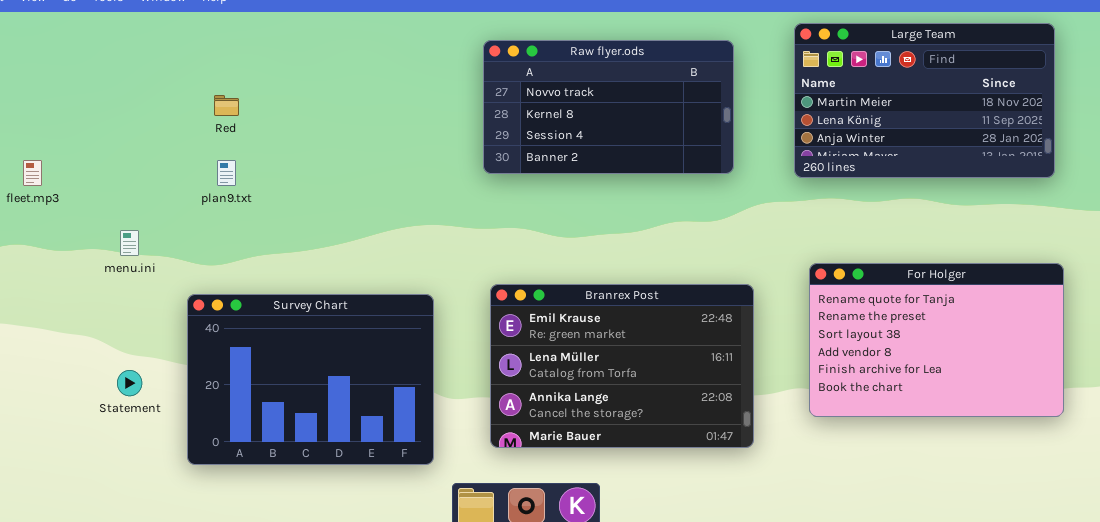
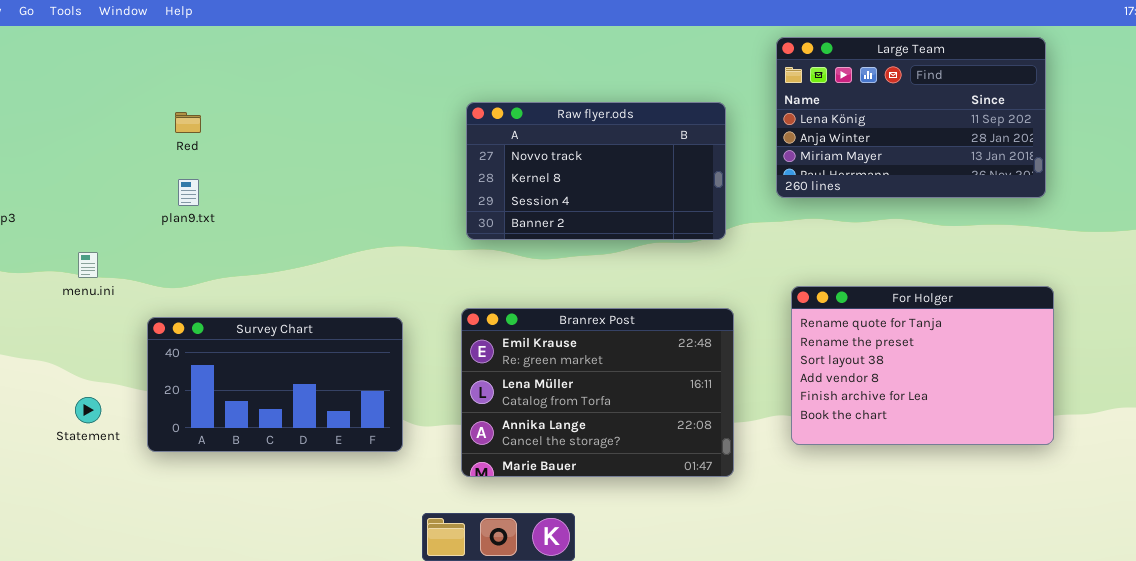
Large Team: [794,23,1055,178] -> [776,37,1046,198], scrolled down 1 row
Raw flyer.ods: [483,40,734,174] -> [466,102,726,240], moved
Survey Chart: [187,294,434,465] -> [147,317,403,452], resized

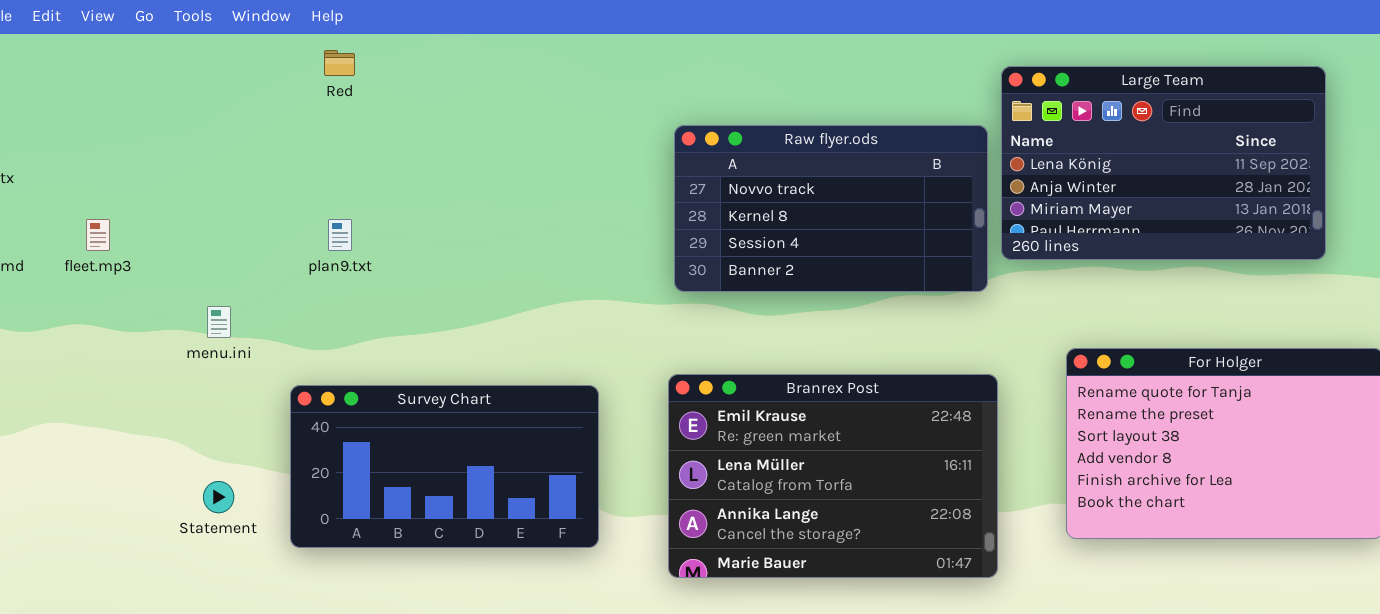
Large Team: [776,37,1046,198] -> [1001,66,1326,260], moved
Red: [175,112,201,133] -> [324,50,355,76], moved

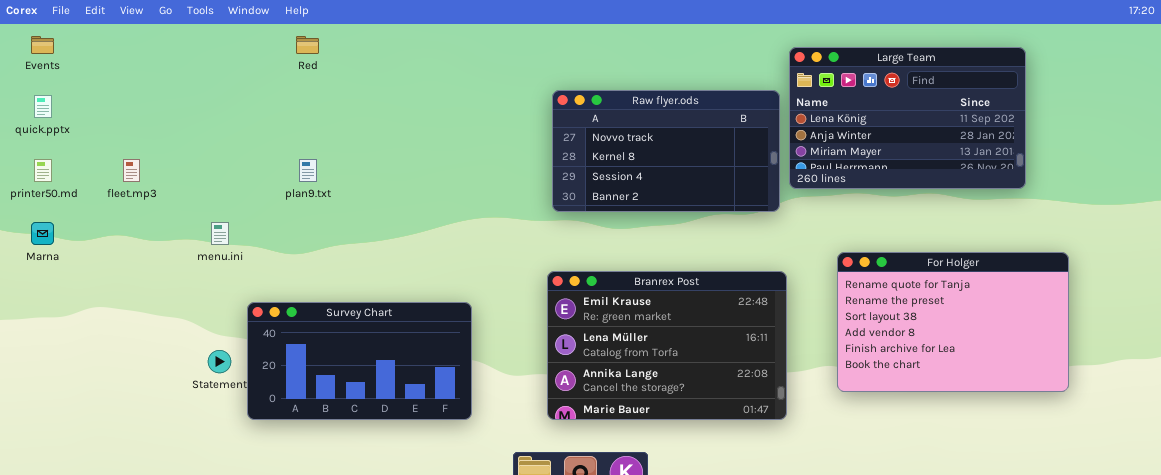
Survey Chart: [290,385,599,548] -> [247,302,472,420], moved

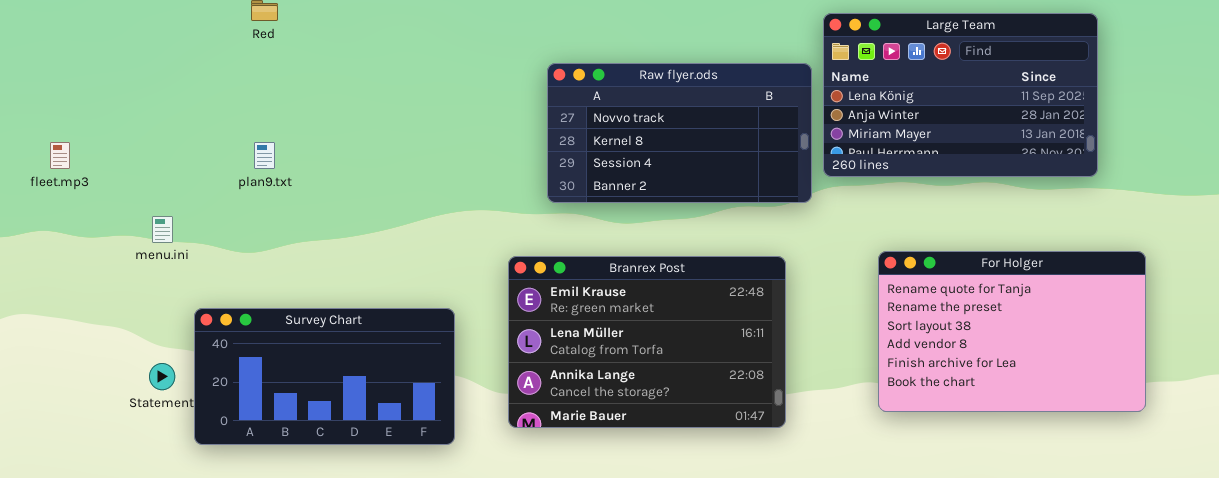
Branrex Post: [547,271,787,420] -> [508,256,786,428], moved

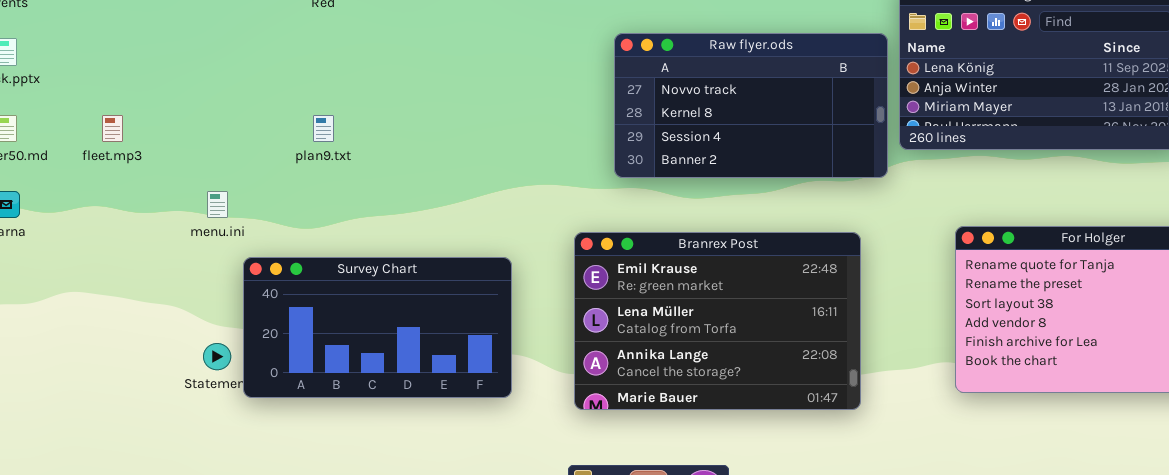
Survey Chart: [194,308,455,445] -> [243,257,512,398], moved

